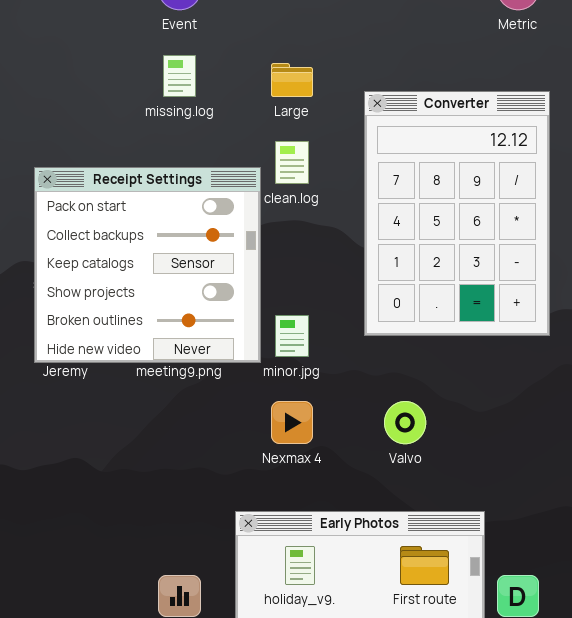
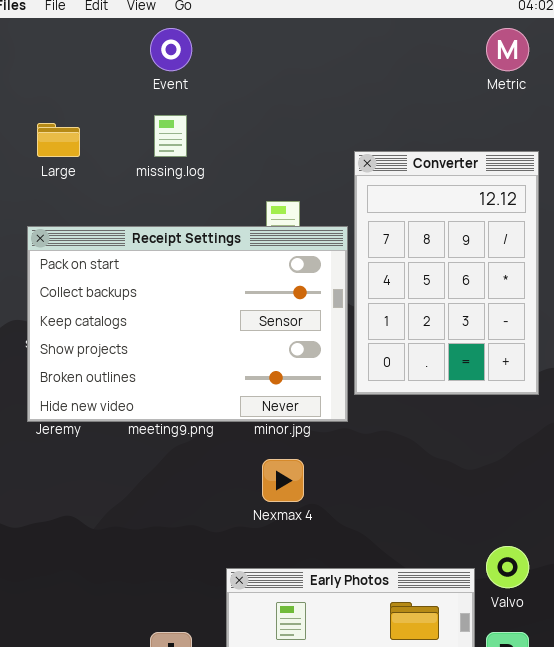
Large: [271,63,313,97] -> [37,123,80,157], moved
Receipt Settings: [34,167,261,363] -> [27,226,348,422], resized
Valvo: [384,401,426,444] -> [486,546,529,588], moved

